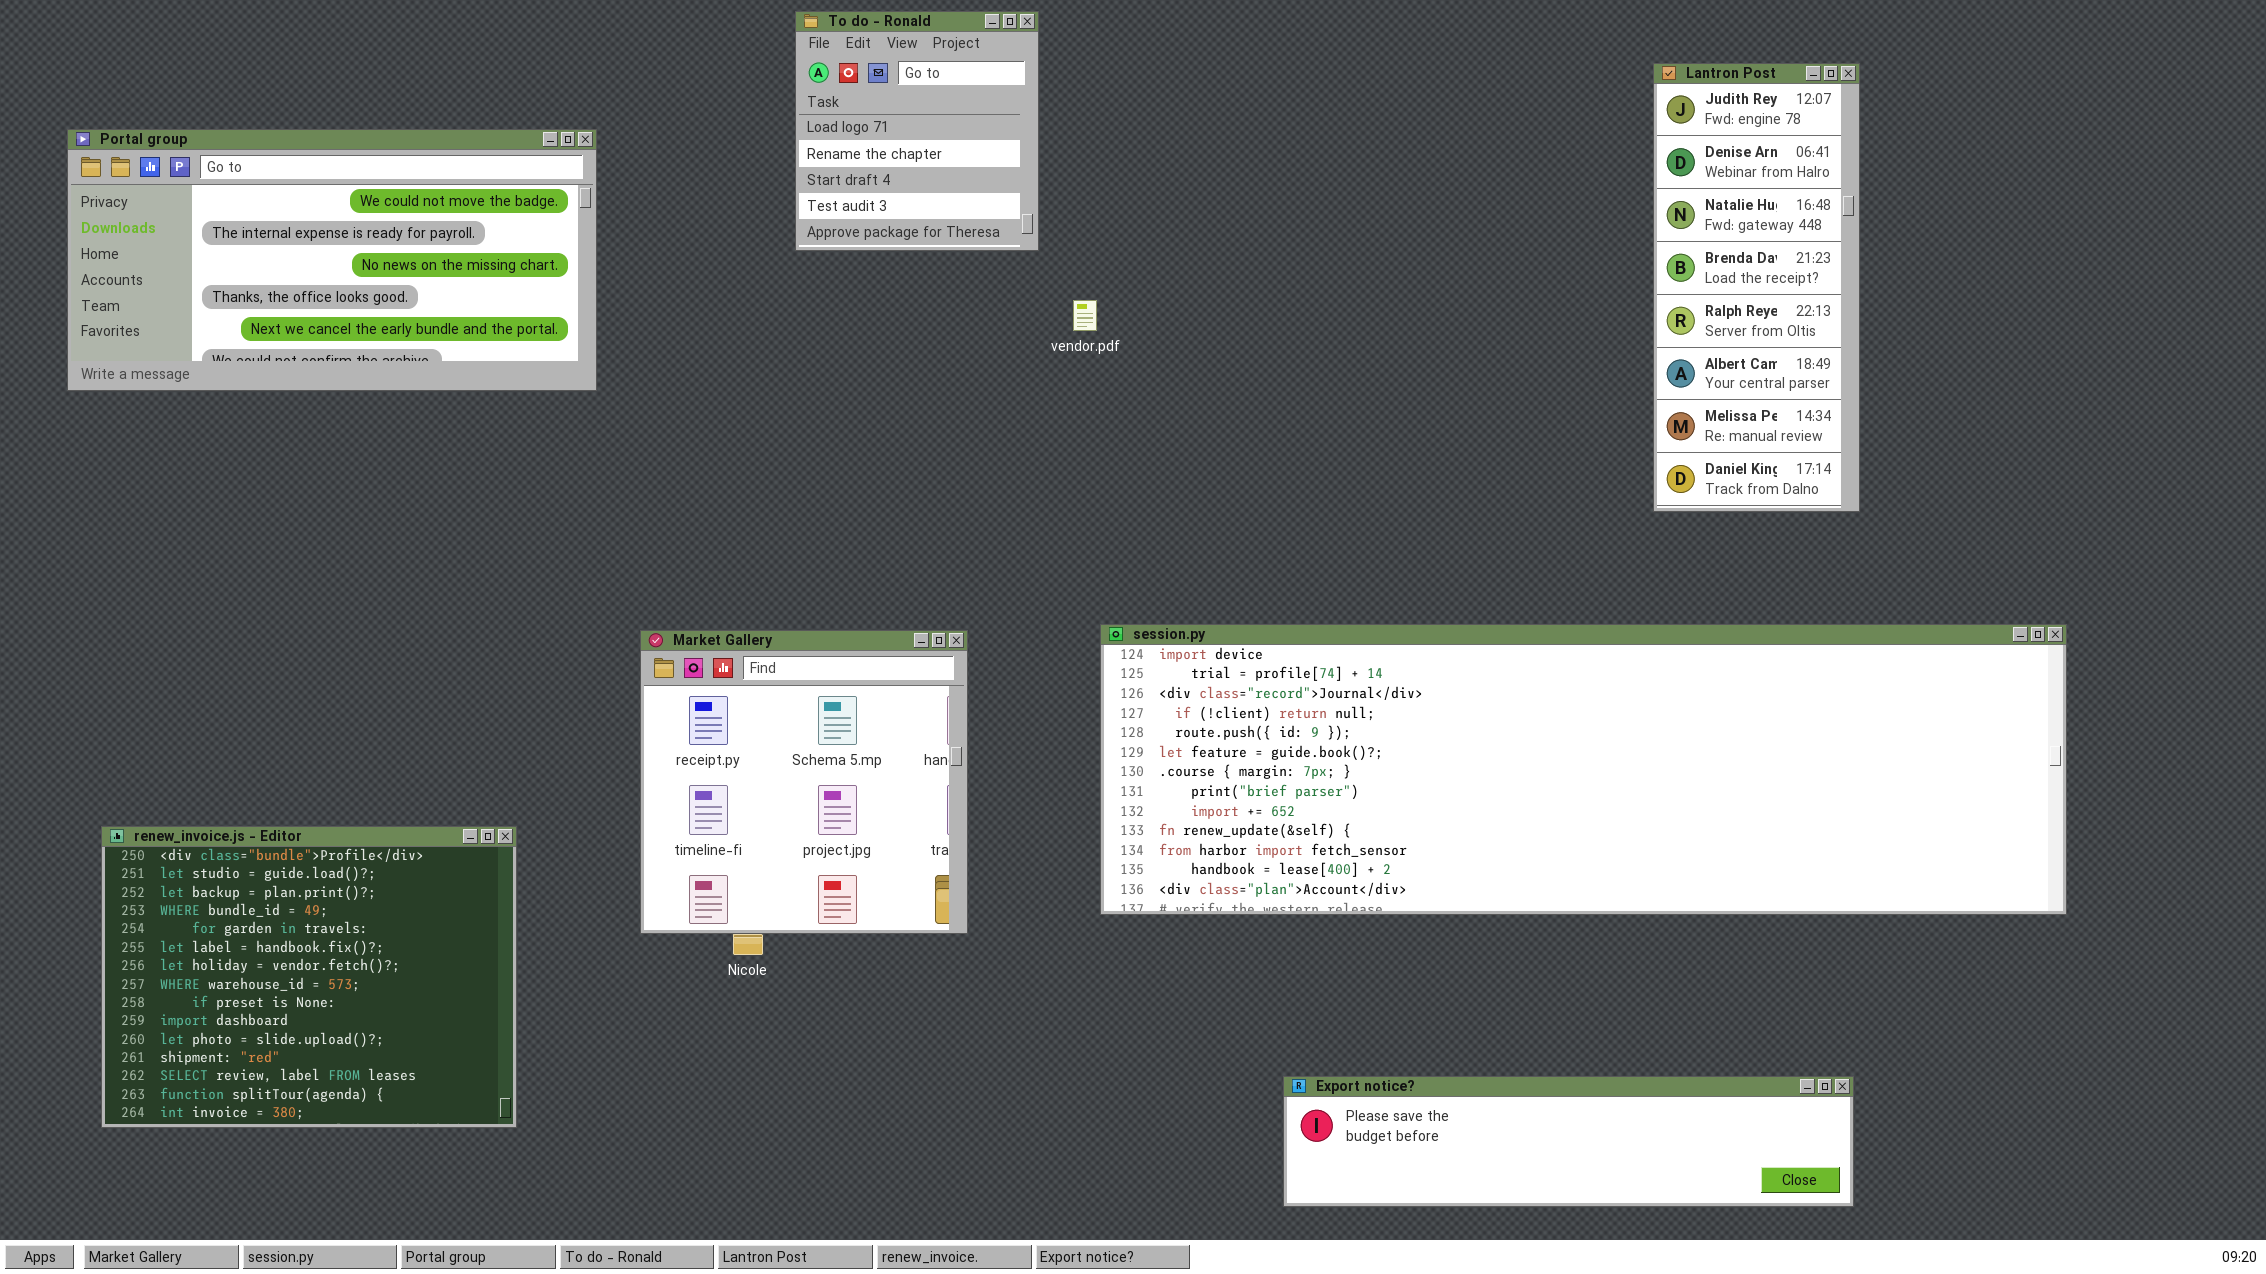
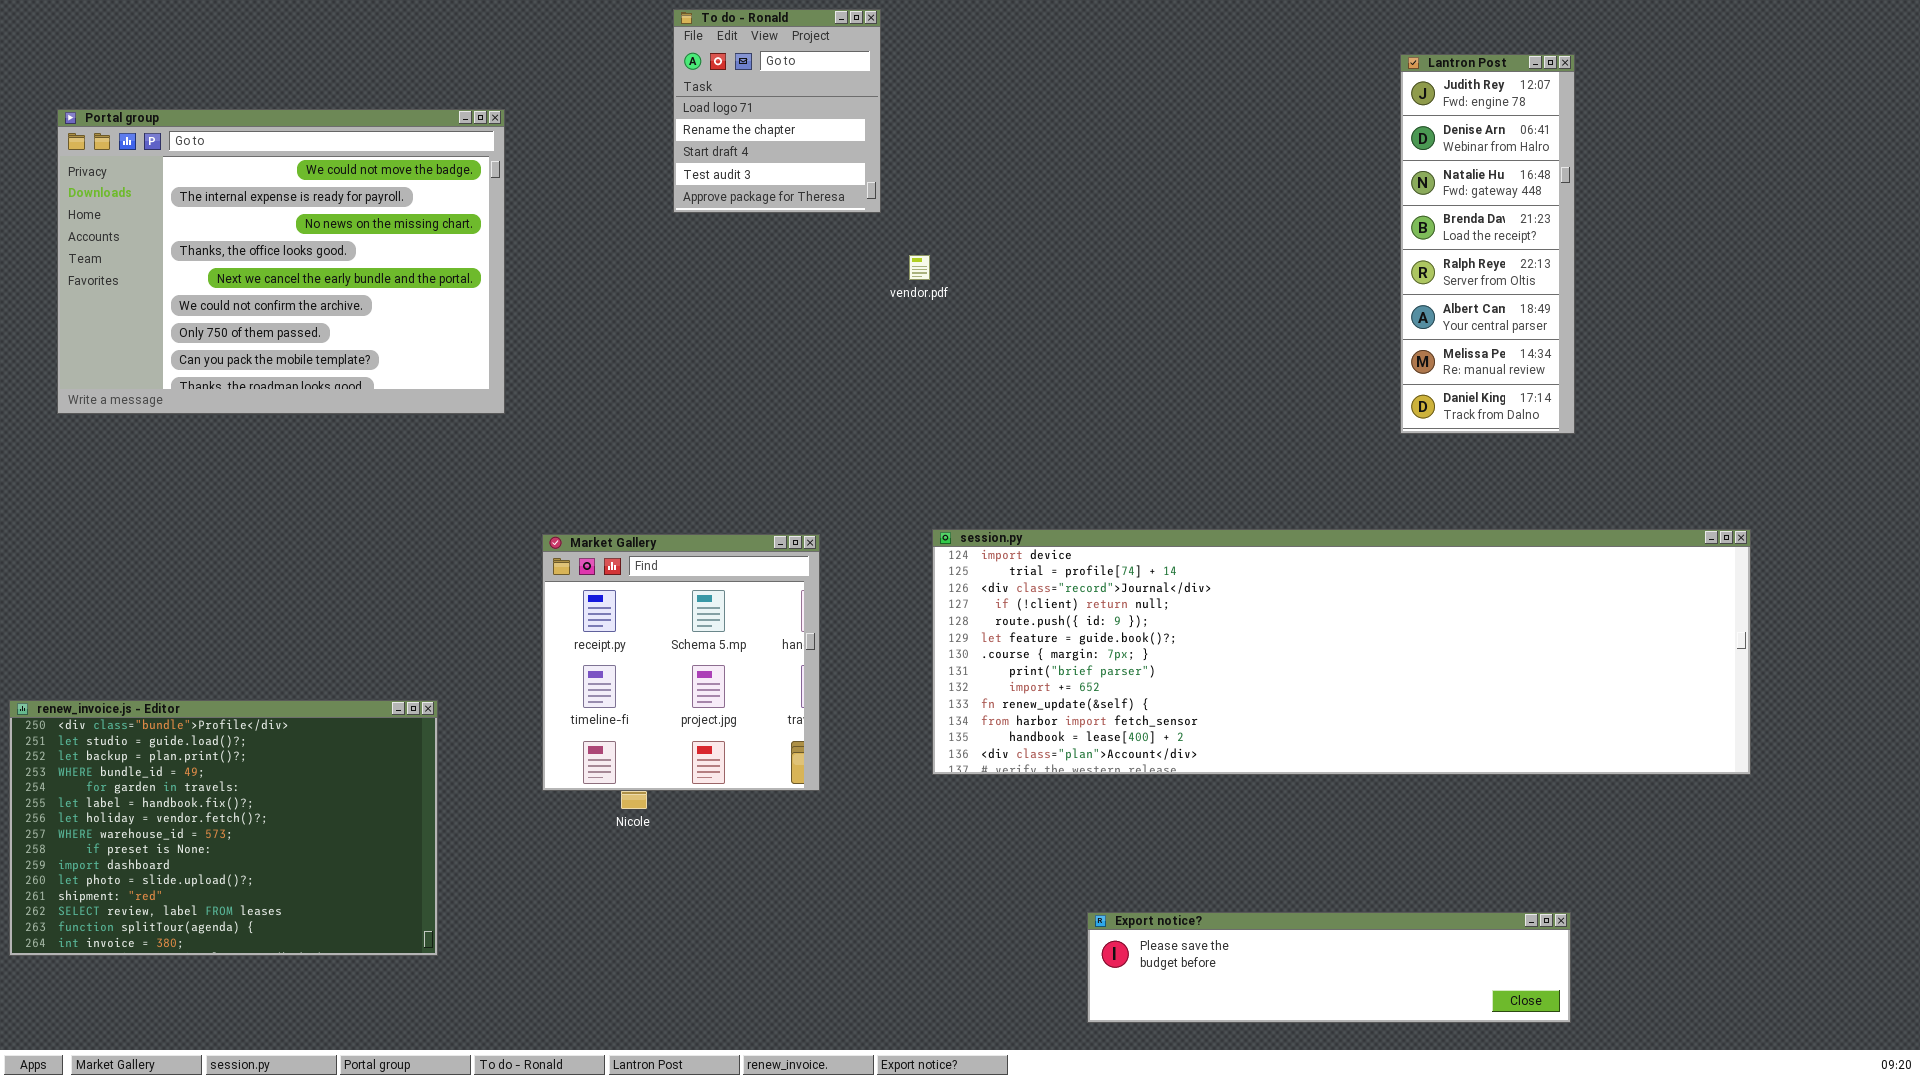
Portal group: [67,129,597,391] -> [57,109,505,414], resized
renew_invoice.js - Editor: [101,826,517,1128] -> [9,700,438,956], resized

